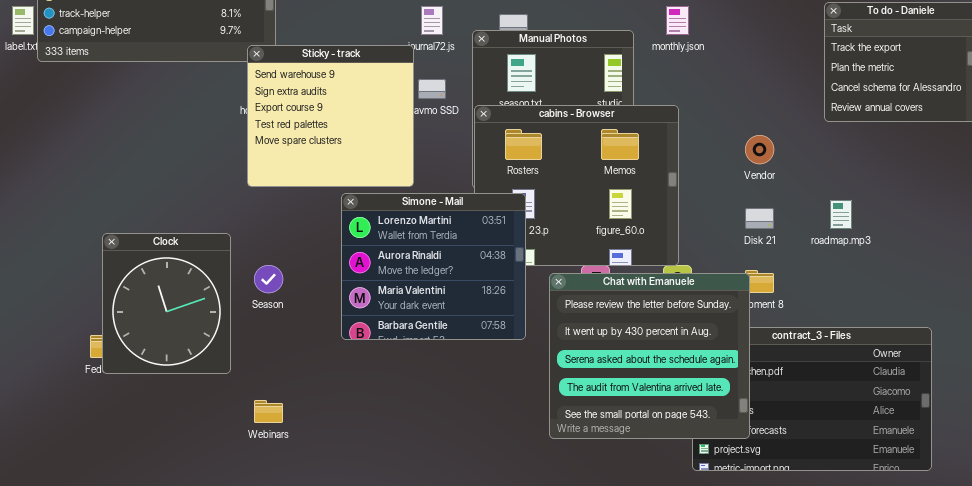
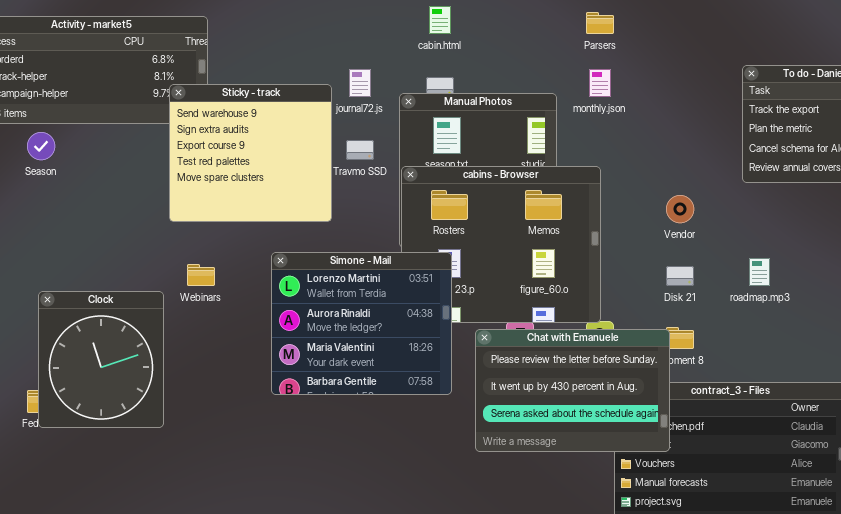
Sticky - track: [247,45,414,187] -> [169,84,332,222], moved
Season: [254,265,283,293] -> [27,132,55,160], moved
Chat with Emanuele: [549,273,750,439] -> [475,329,670,452], resized
Webinars: [254,400,283,423] -> [187,264,215,286], moved

